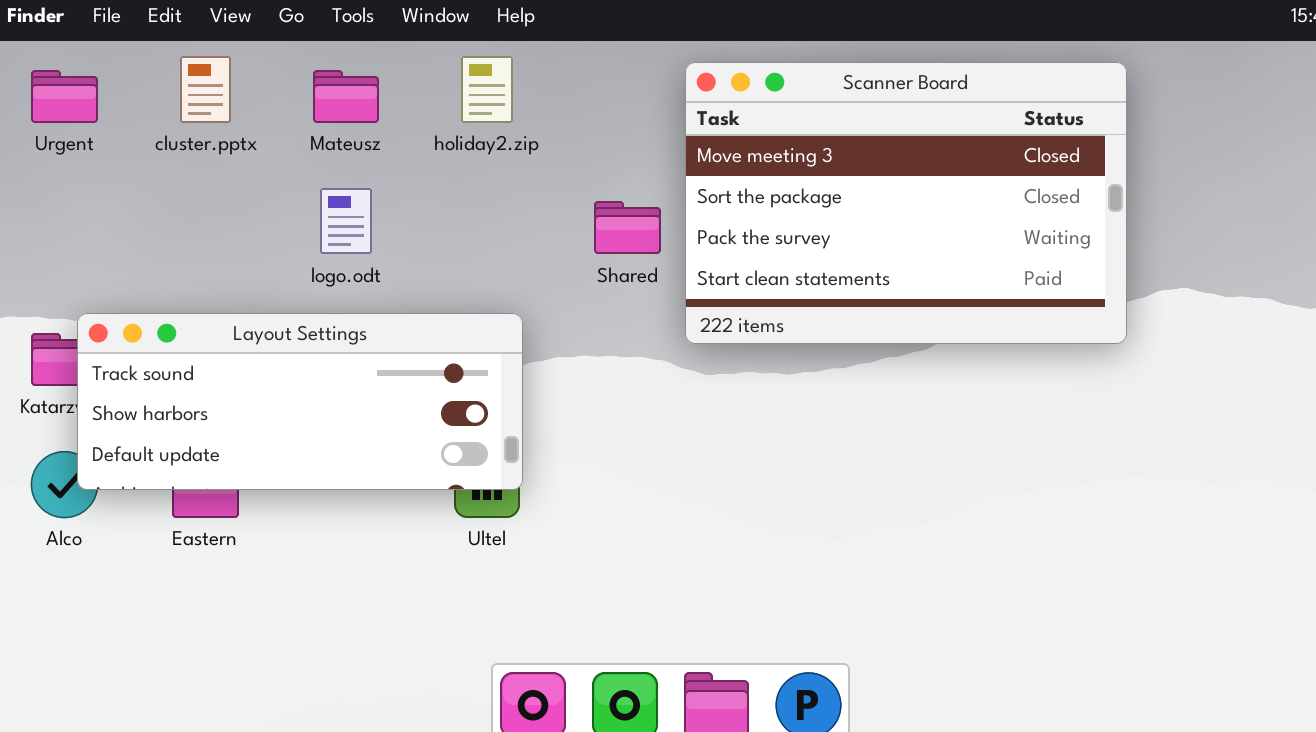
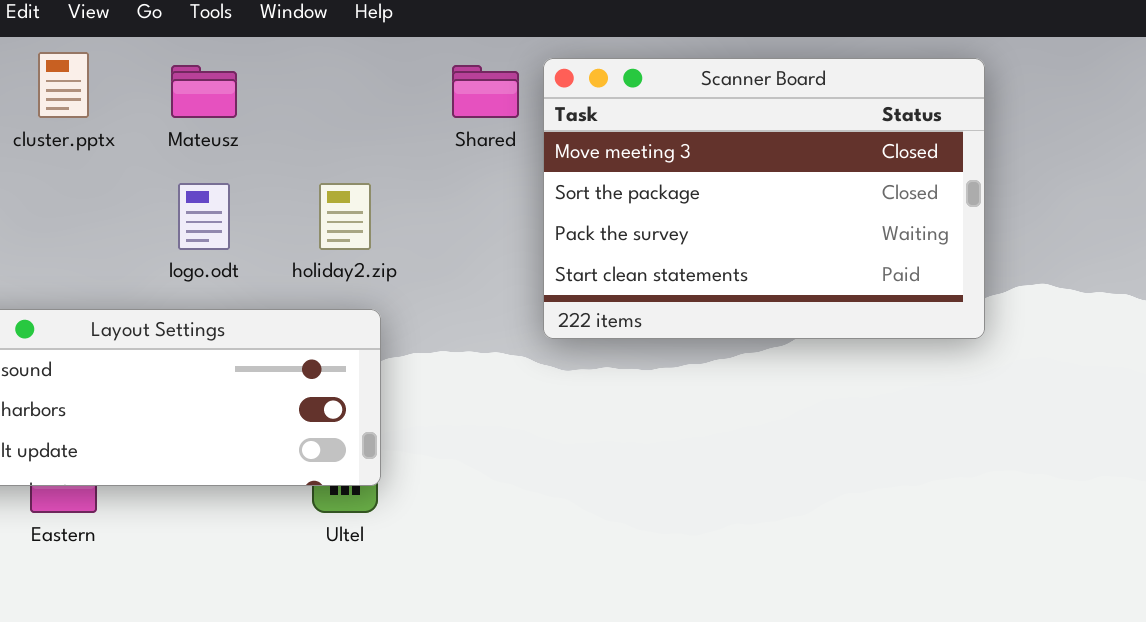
holiday2.zip: [461,56,513,123] -> [319,183,371,250], moved
Shared: [594,201,661,254] -> [452,65,519,118], moved

